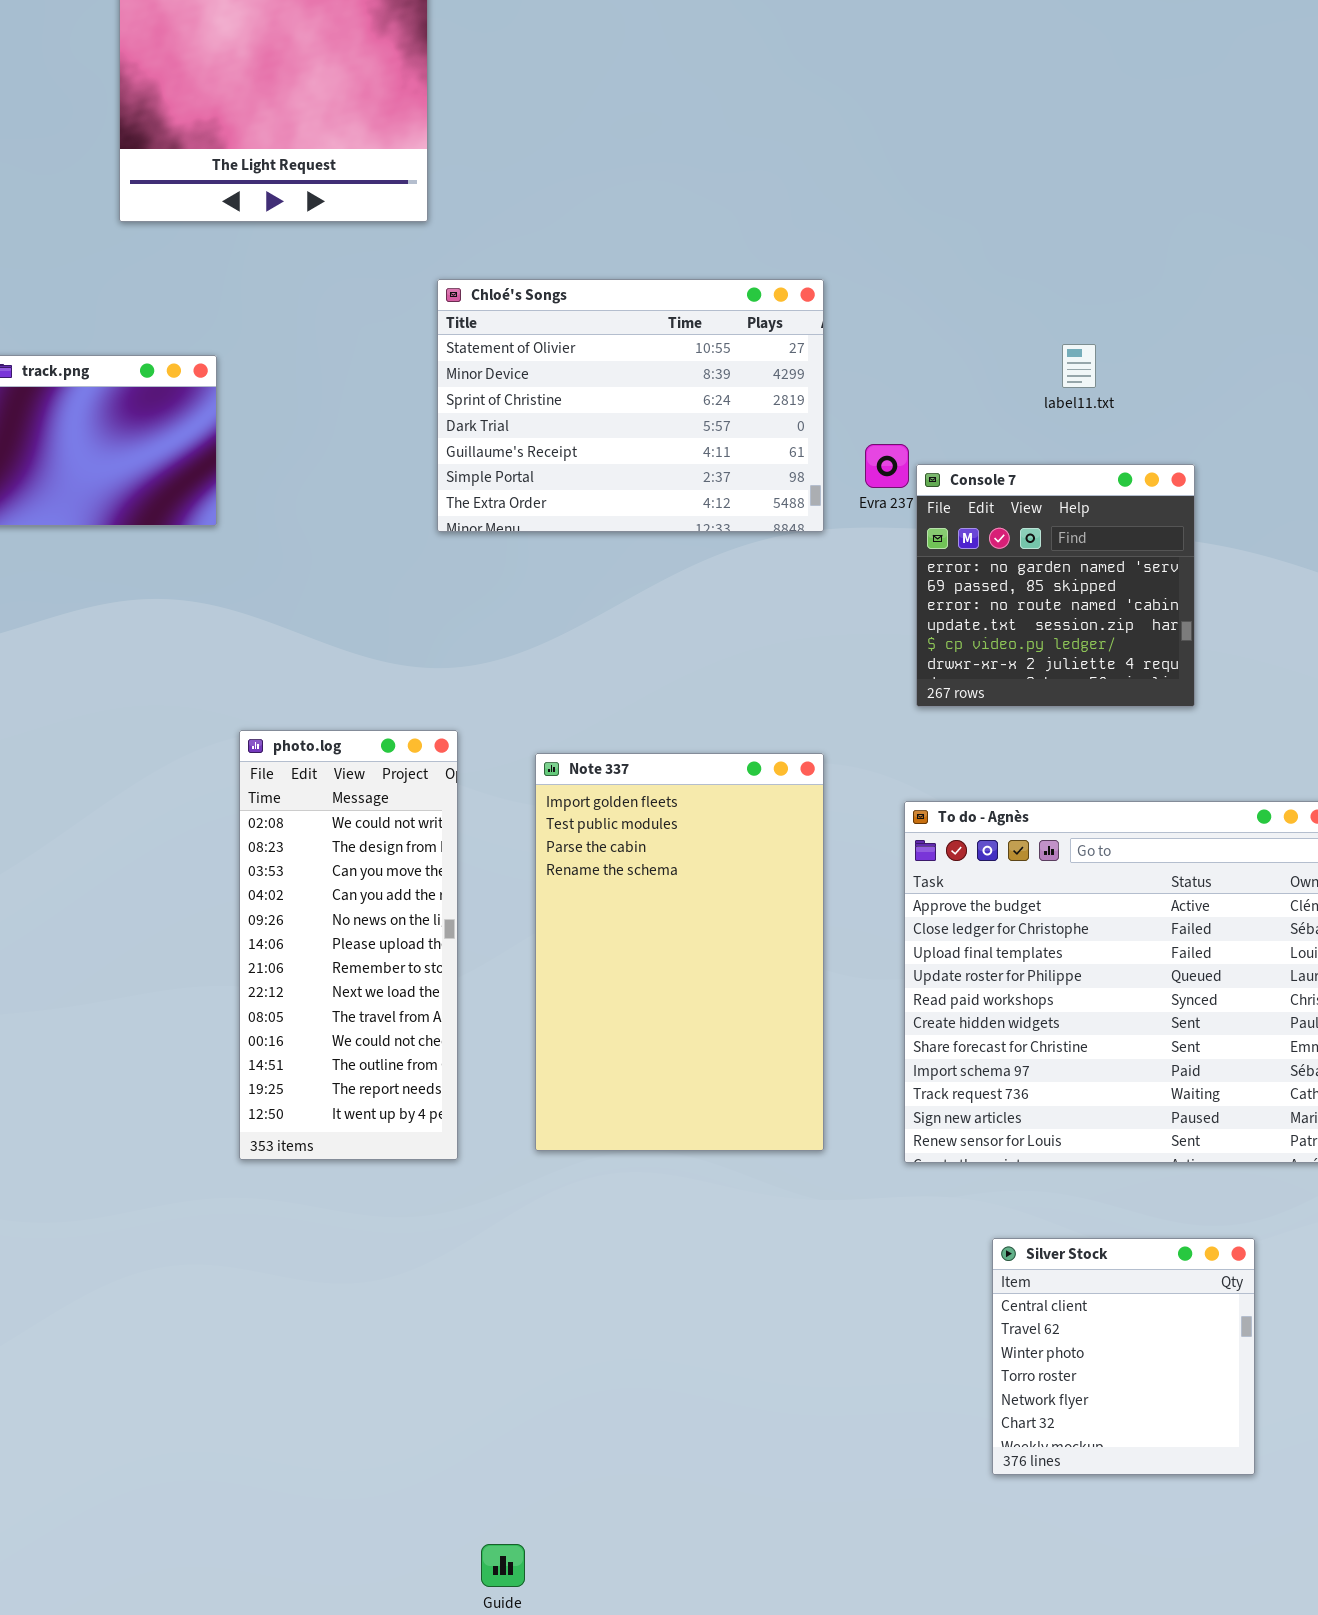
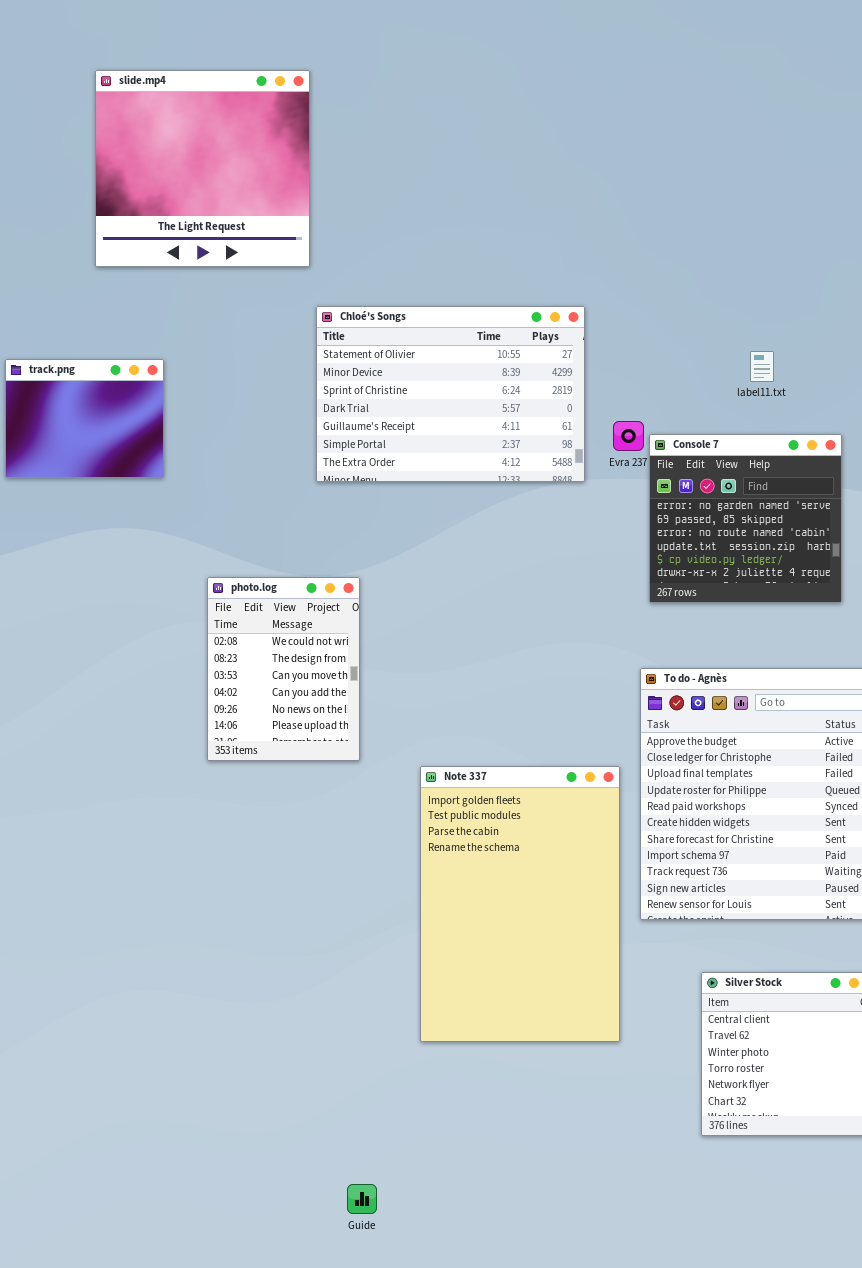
photo.log: [239,730,458,1160] -> [207,577,360,761], moved, resized
Note 337: [535,753,824,1151] -> [420,766,620,1042], moved

